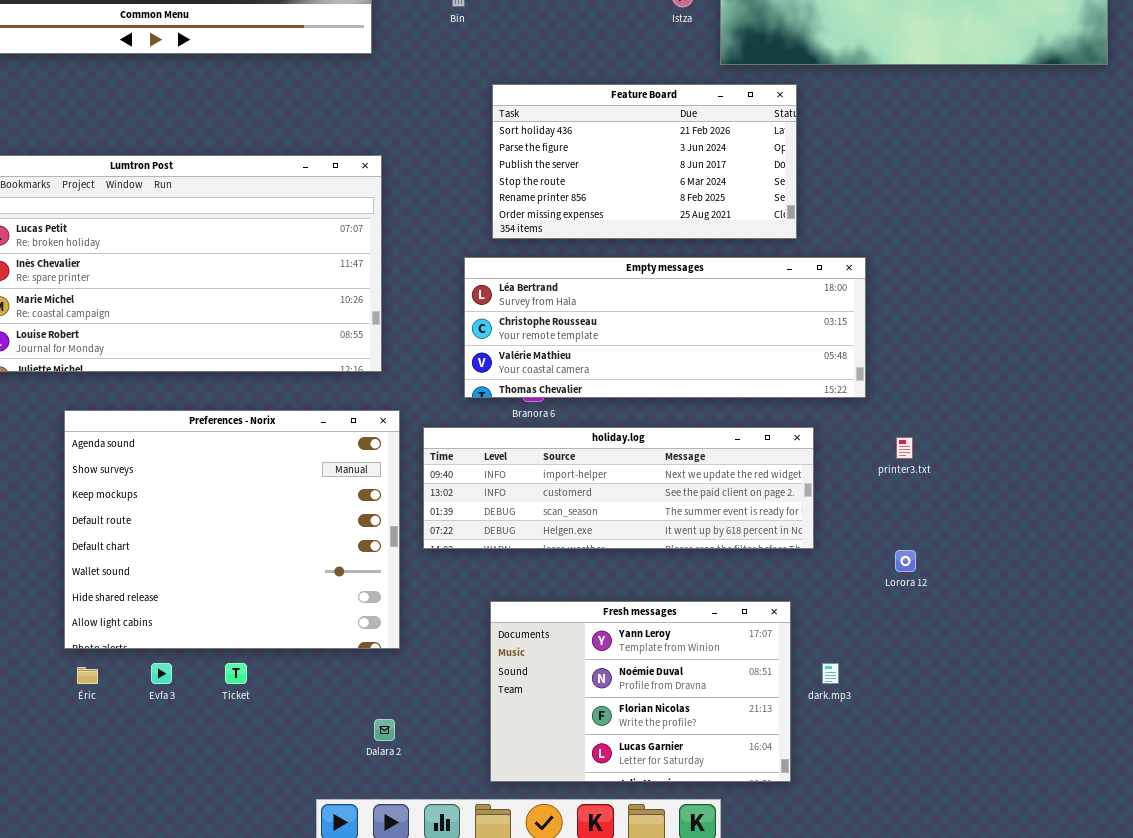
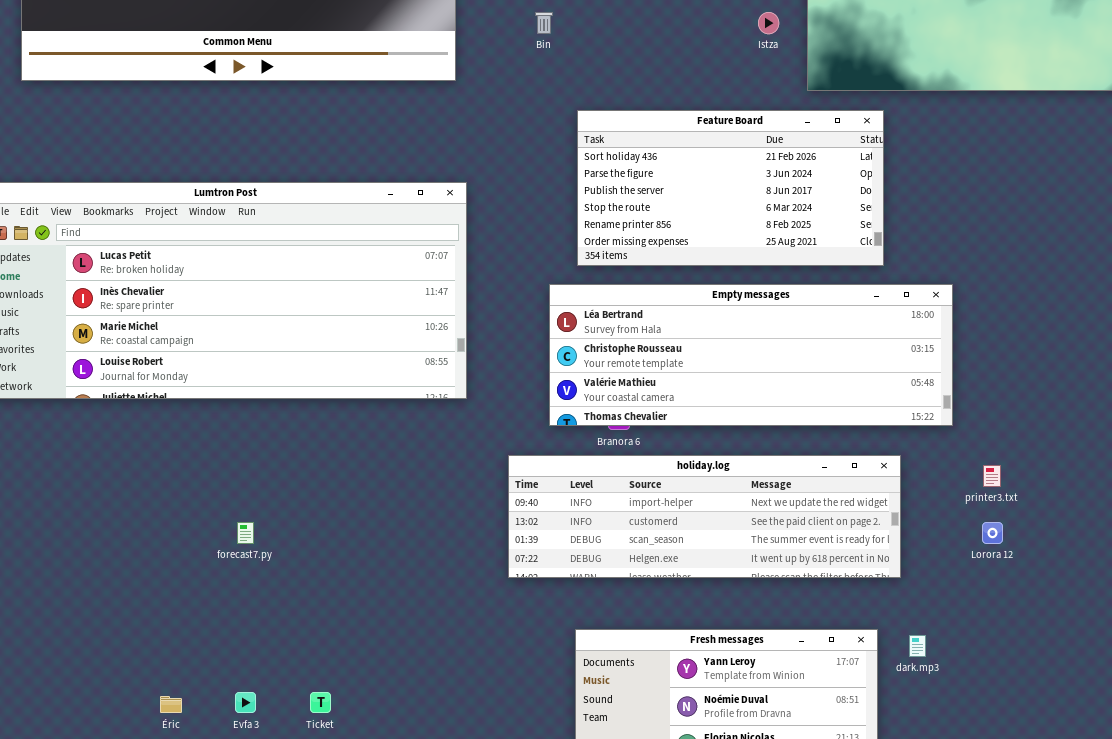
Preferences - Norix: [64,410,400,649] -> none, closed
Lorora 12: [895,550,916,572] -> [982,522,1003,544], moved
dark.mp3: [822,663,839,684] -> [909,635,926,657], moved

